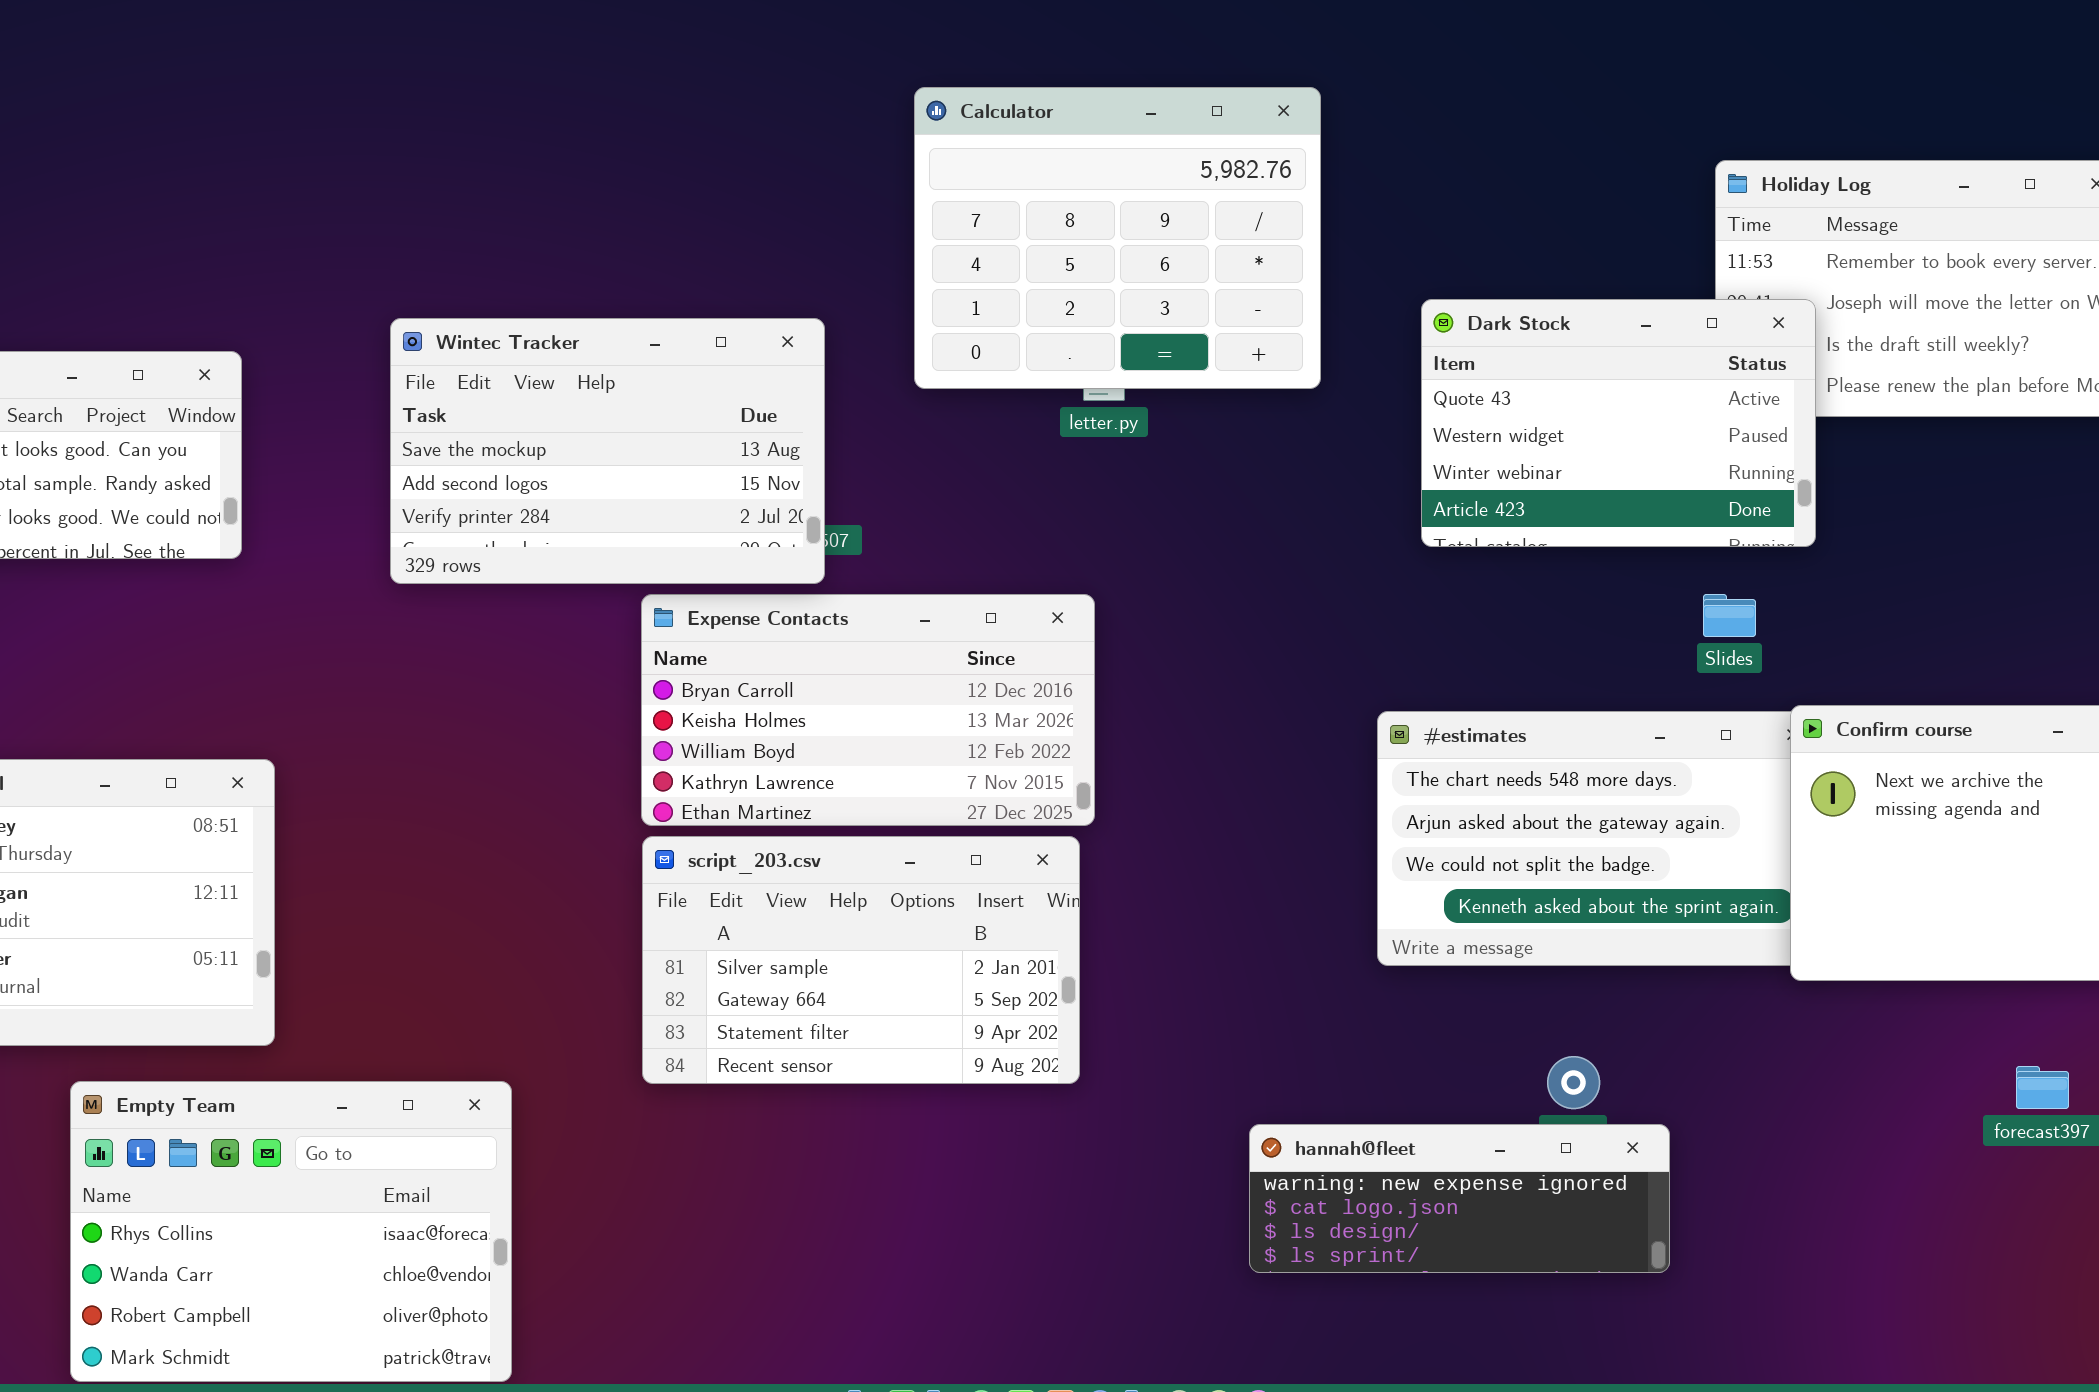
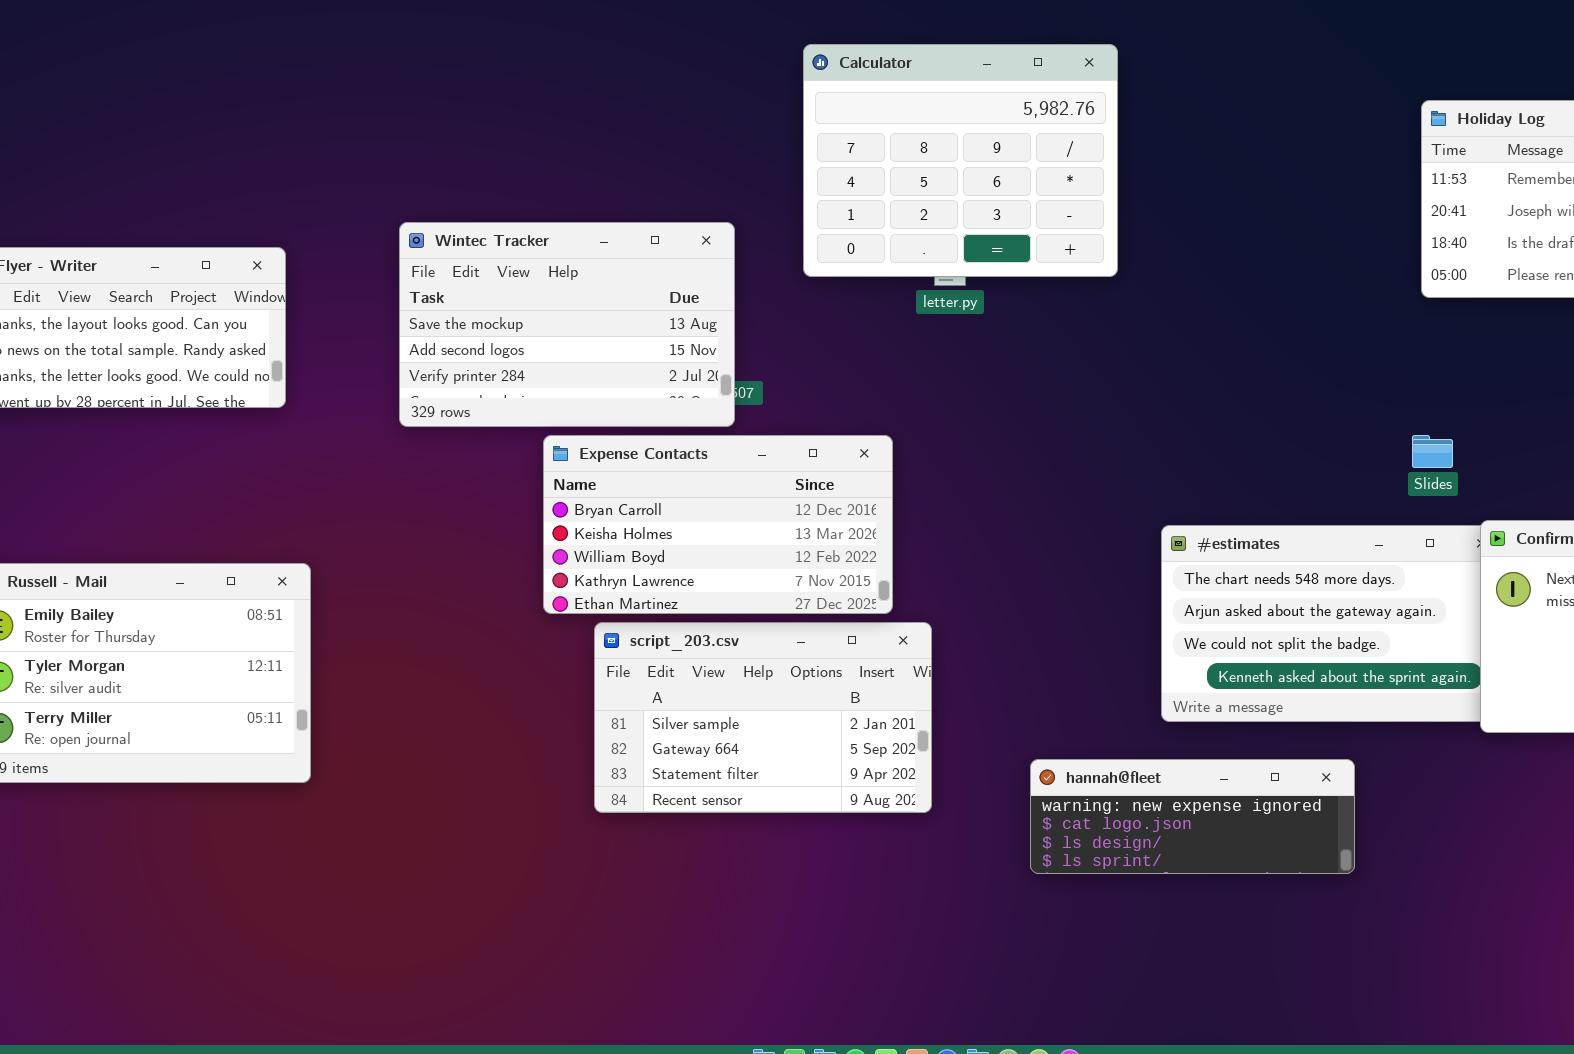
Dark Stock: [1421,299,1816,547] -> none, closed
Expense Contacts: [641,594,1095,826] -> [543,435,893,614], moved
Empty Team: [70,1081,512,1382] -> none, closed
hannah@fleet: [1249,1124,1670,1273] -> [1030,759,1355,874], moved

